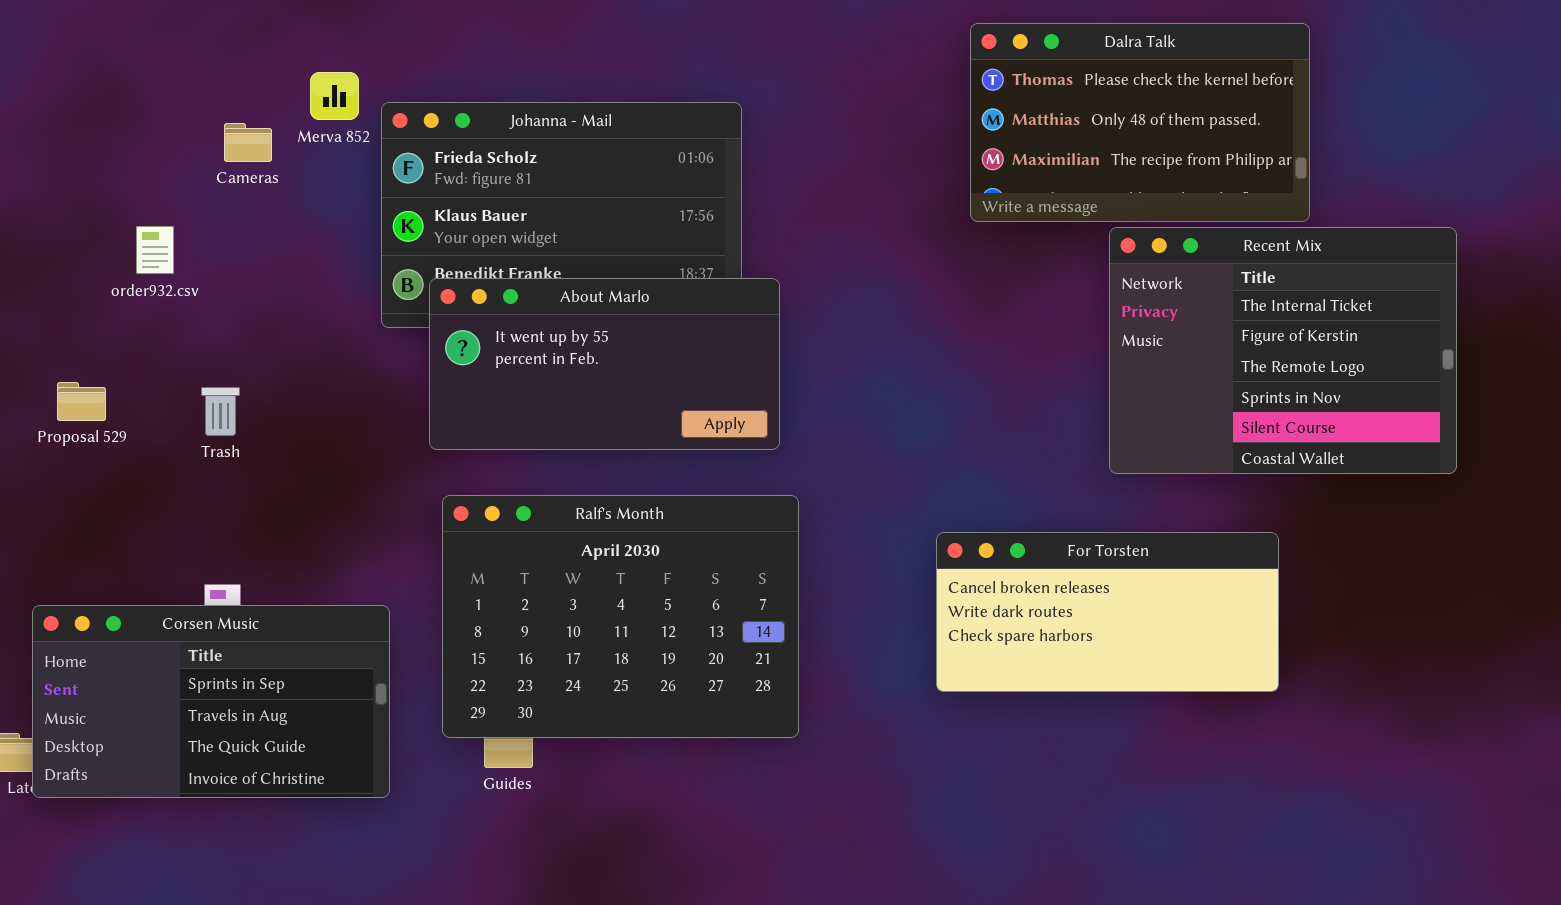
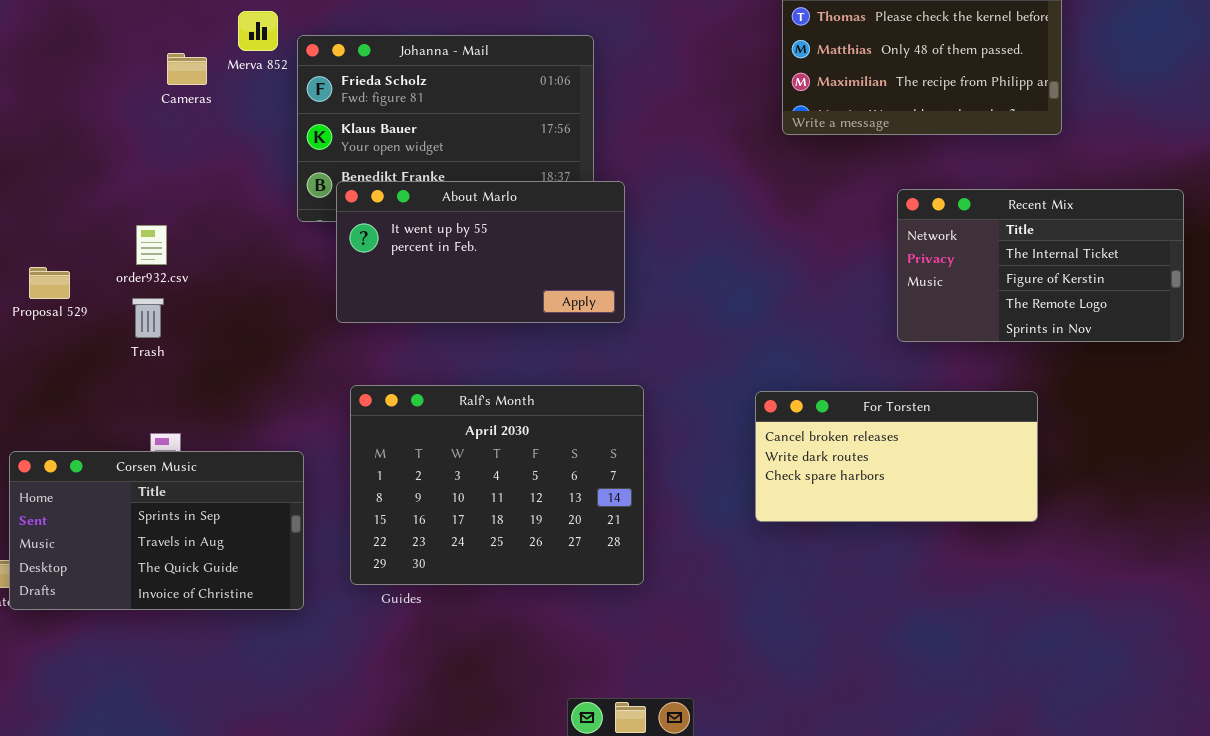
order932.csv: [136,226,174,274] -> [136,225,167,265], moved
Recent Mix: [1109,227,1457,474] -> [897,189,1184,342], resized
Trash: [201,387,240,436] -> [132,298,164,338], moved
Ralf's Month: [442,495,799,738] -> [350,385,644,585], moved

